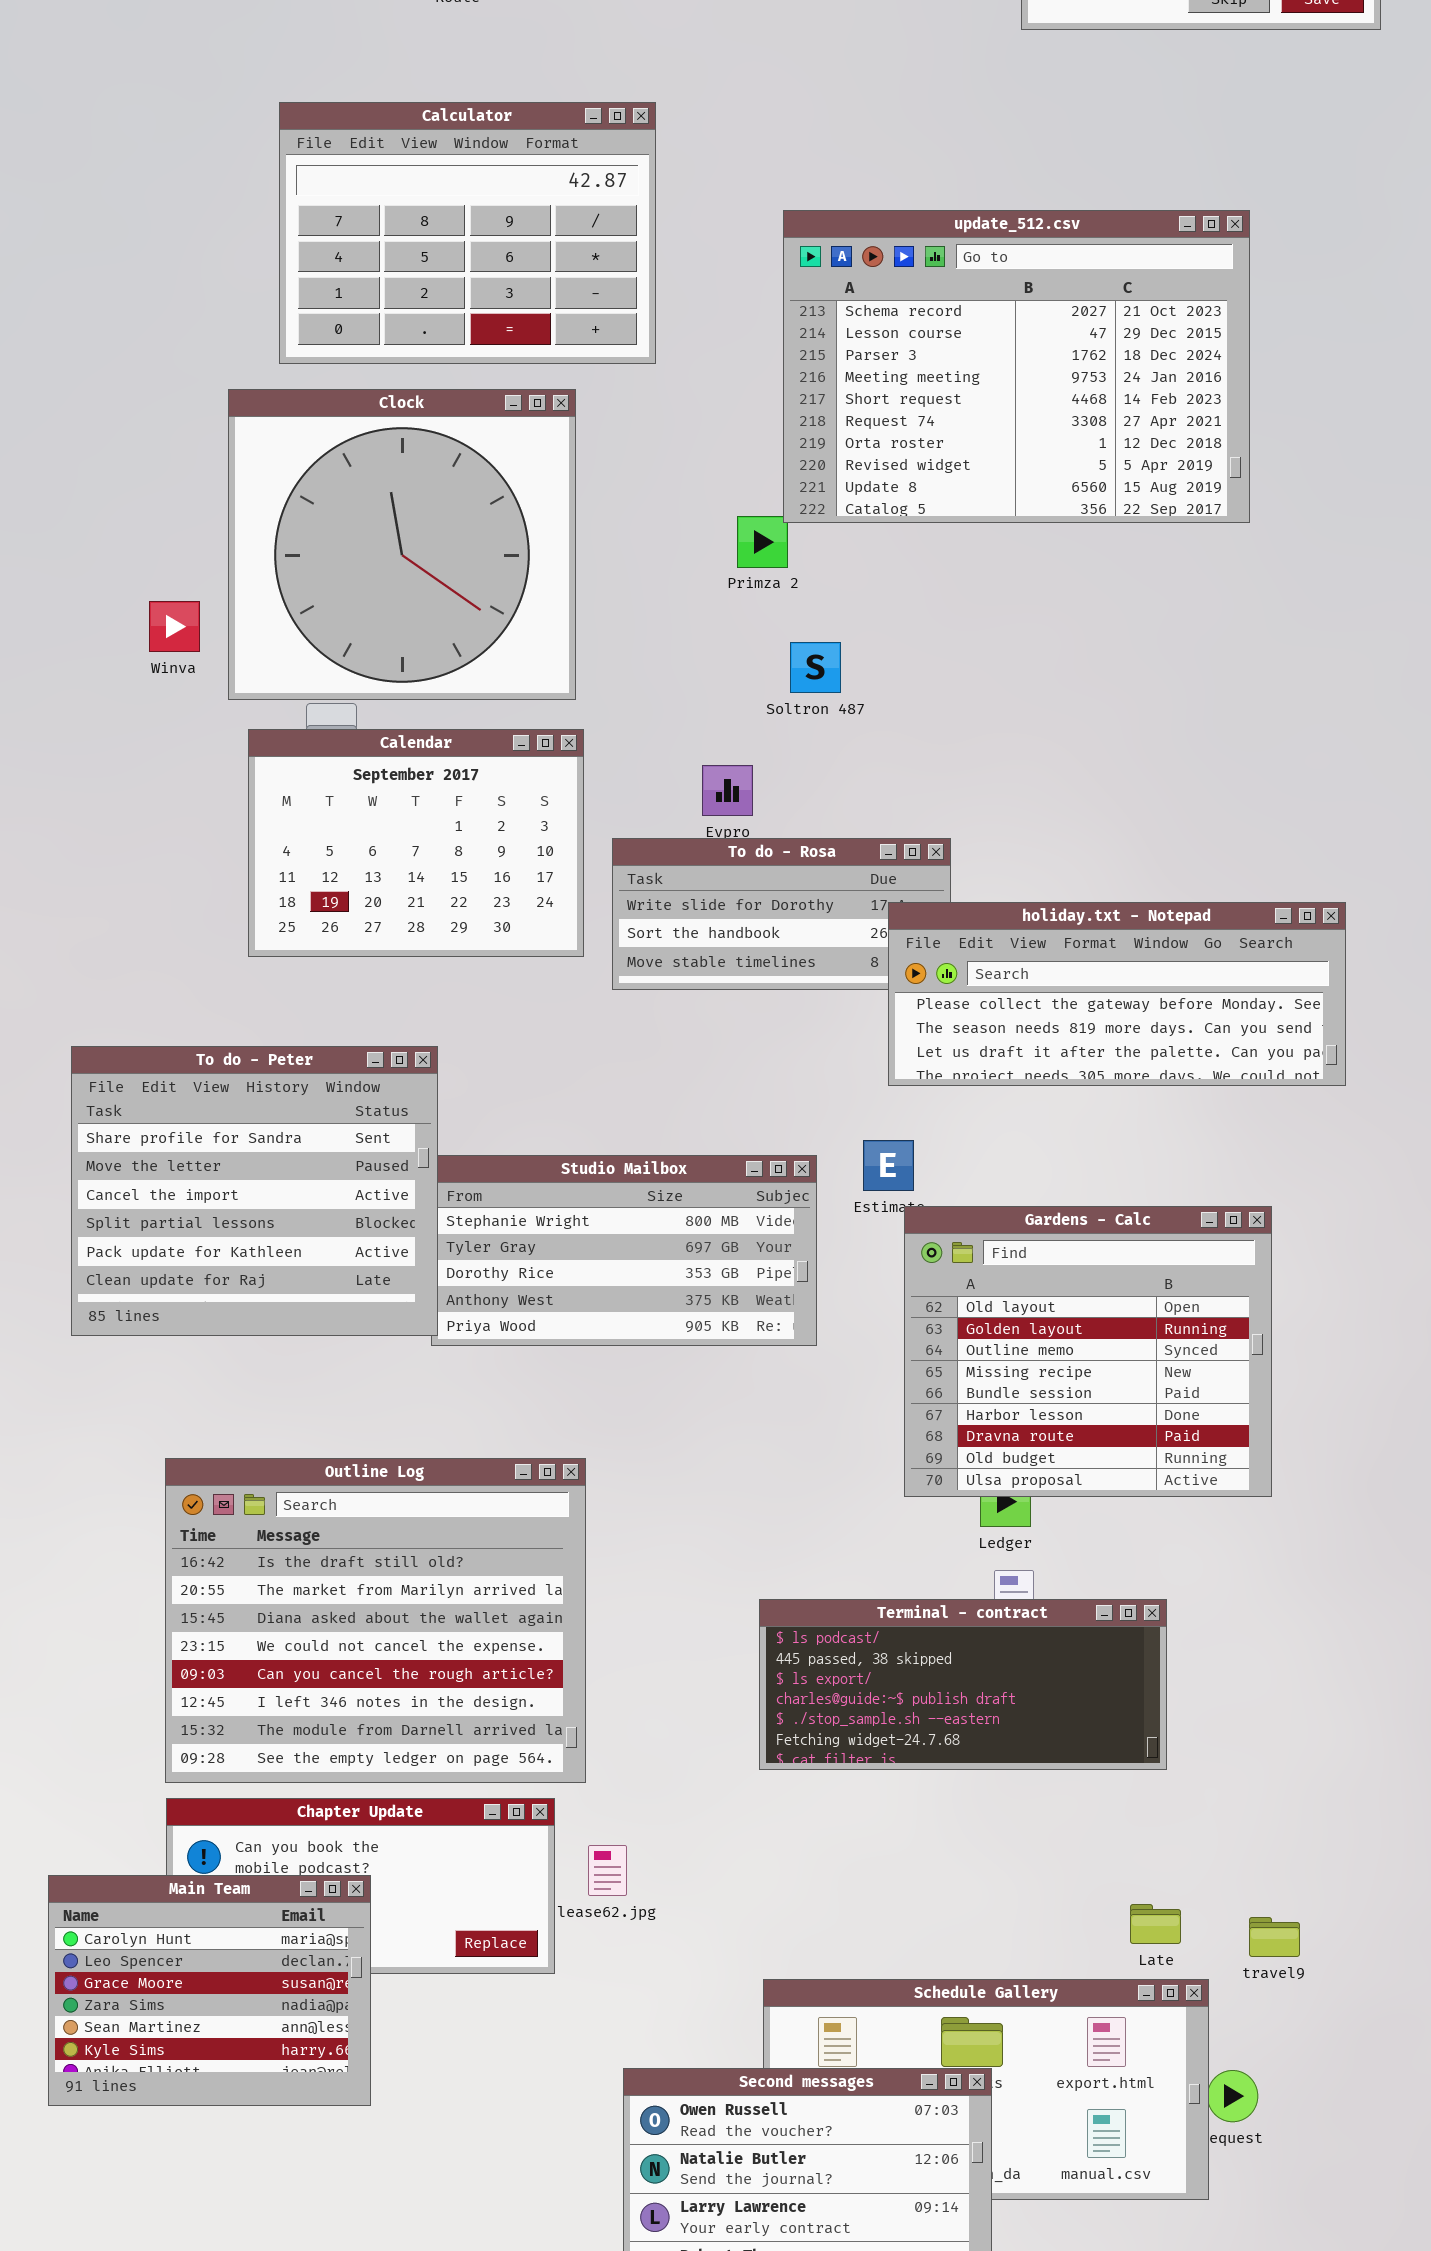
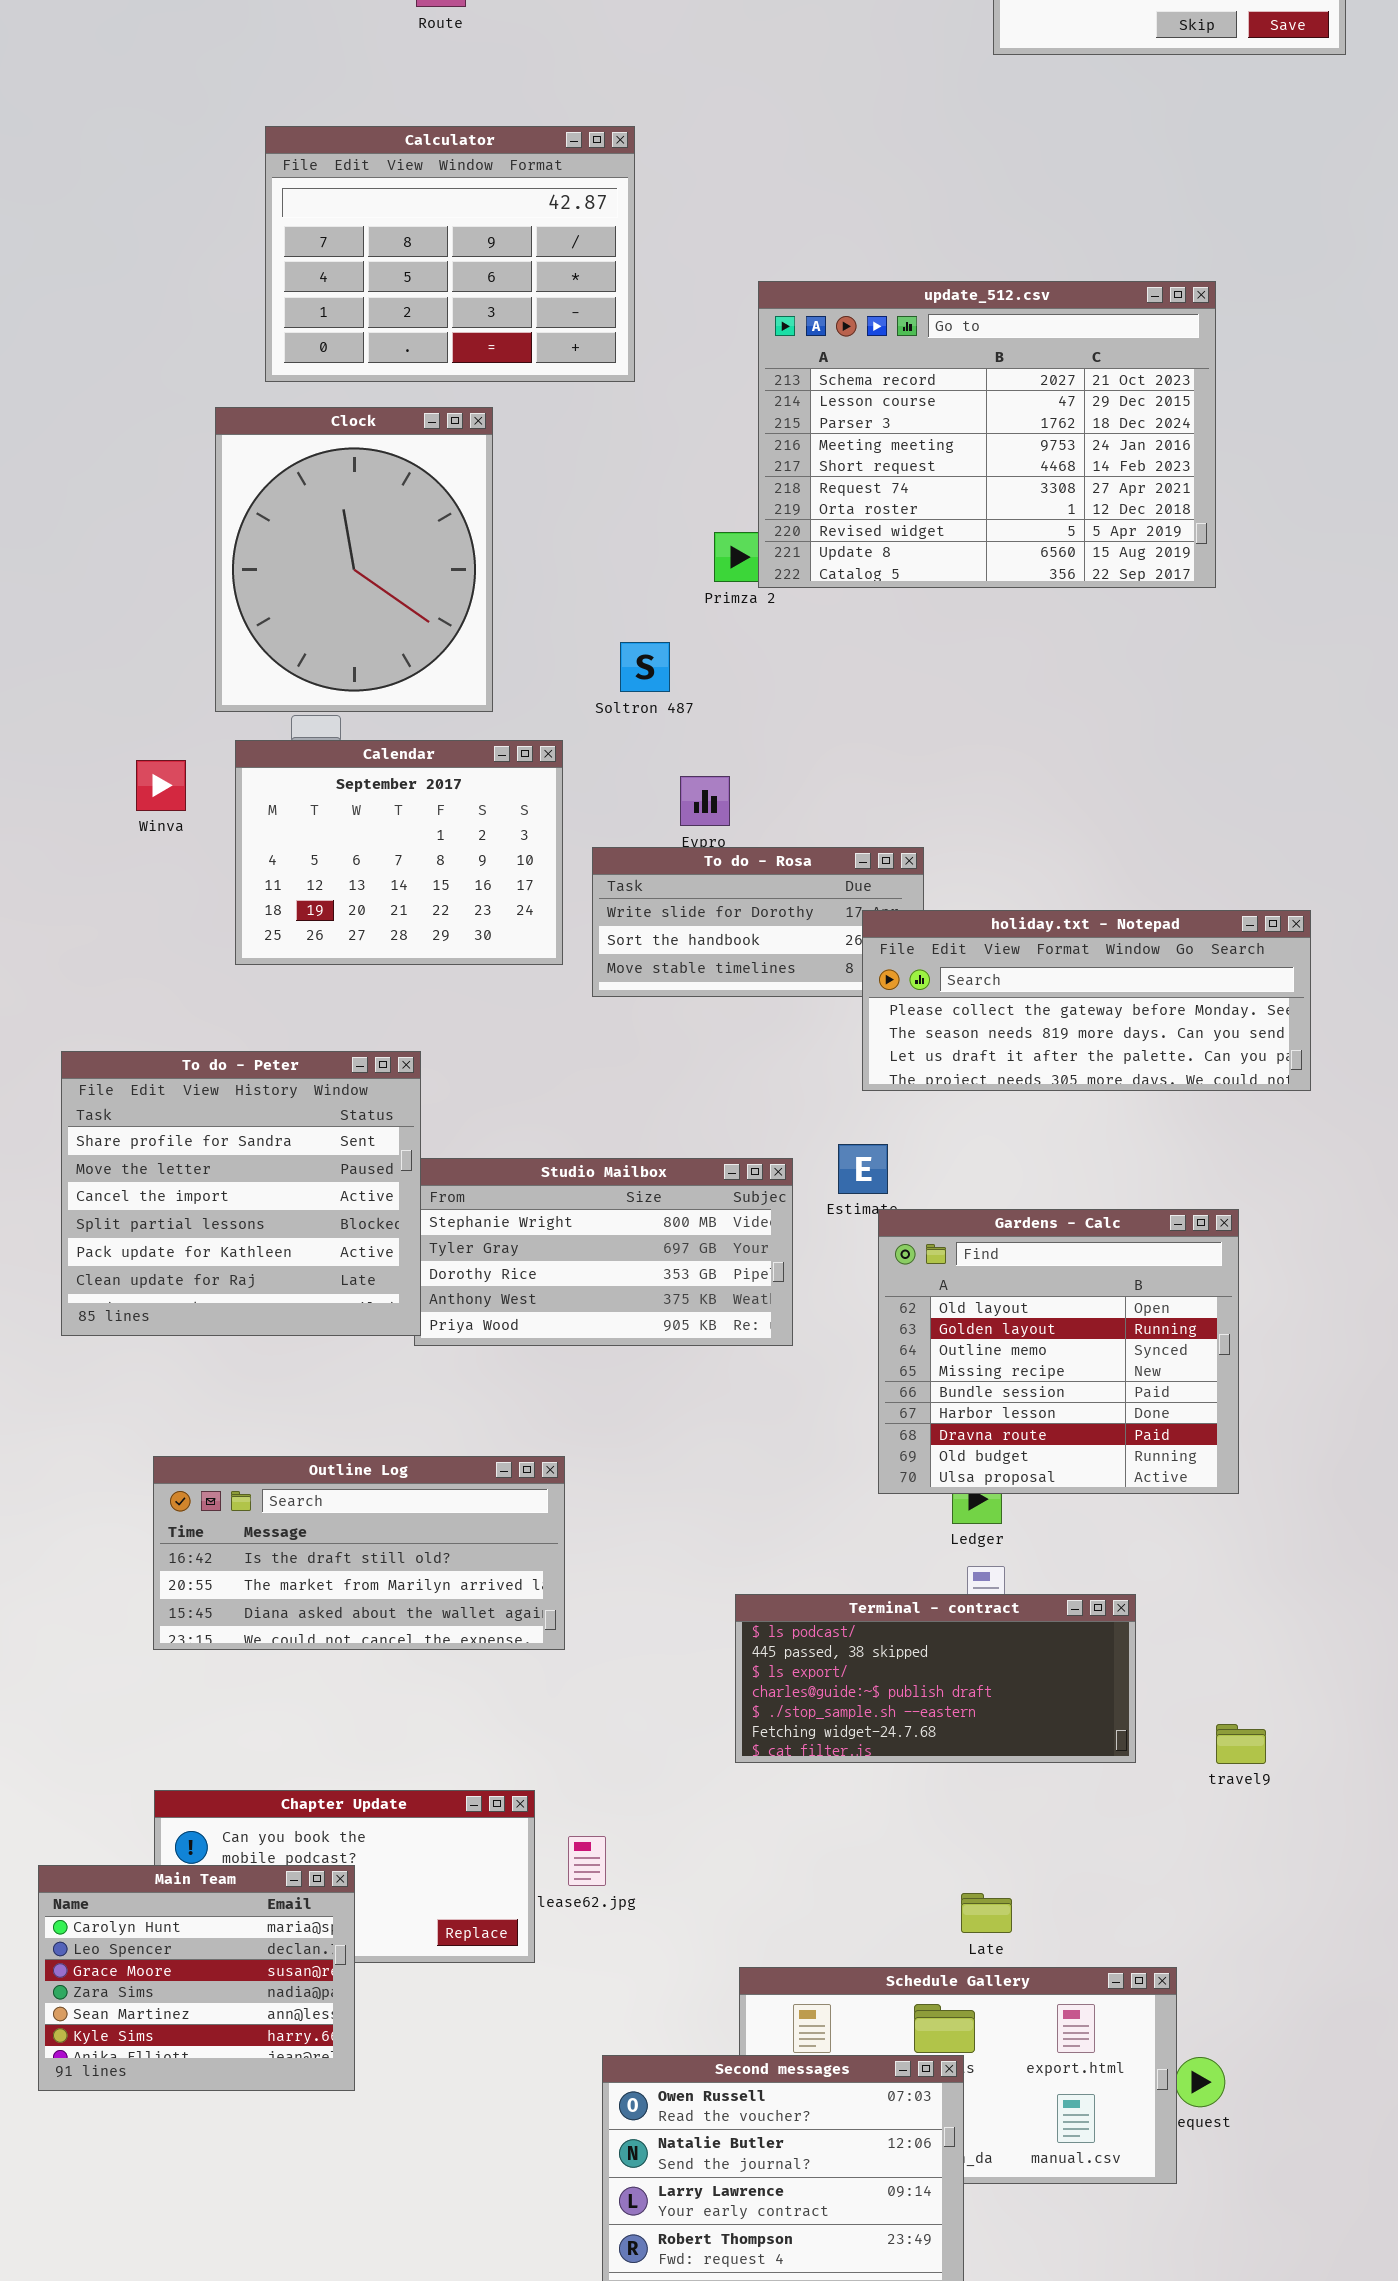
update_512.csv: [783,210,1250,523] -> [758,281,1216,588], moved
Clock: [228,389,576,700] -> [215,407,493,712], resized
Winva: [149,601,200,652] -> [136,760,186,811], moved
Soltron 487: [790,642,841,693] -> [620,642,670,692], moved
Outline Log: [165,1458,586,1783] -> [153,1456,565,1650], resized
Late: [1130,1904,1181,1944] -> [961,1893,1012,1933], moved
travel9: [1249,1917,1300,1957] -> [1216,1724,1266,1764], moved

